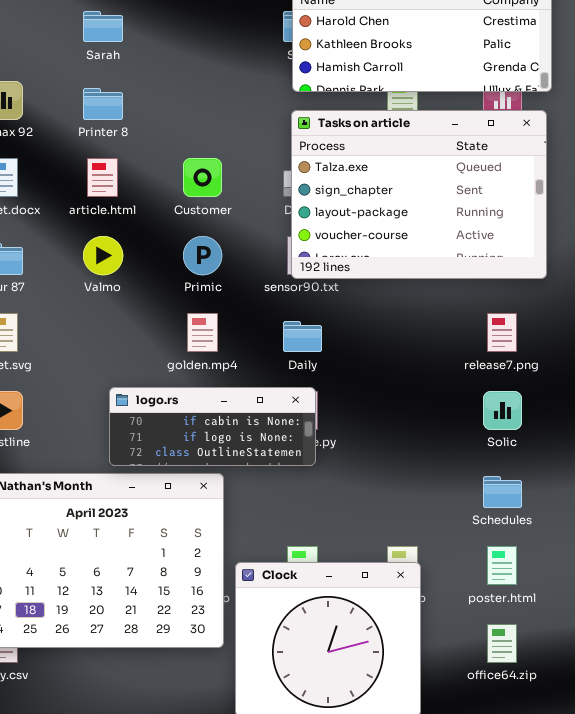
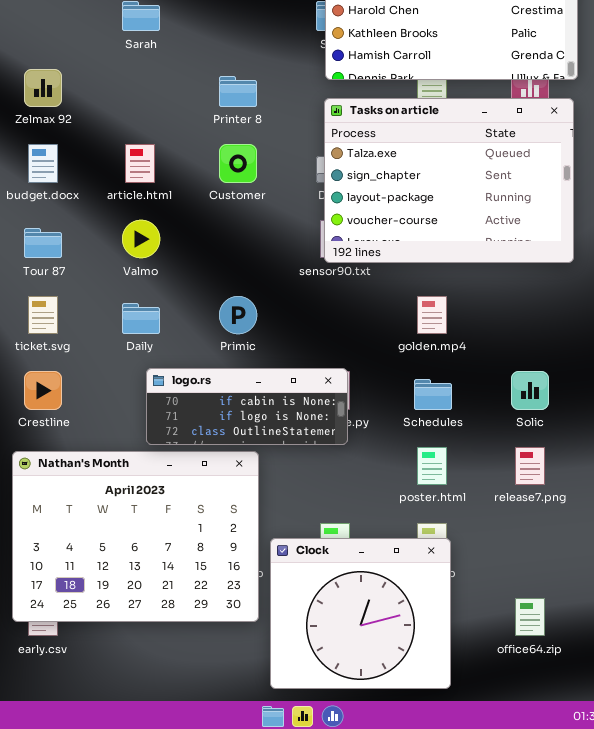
Printer 8: [83,88,123,120] -> [219,76,257,107], moved
Primic: [183,236,222,275] -> [219,296,257,334], moved
golden.mp4: [187,313,218,352] -> [417,296,447,334], moved
release7.png: [487,313,517,352] -> [515,447,545,485], moved
Daily: [283,321,322,352] -> [122,303,160,334], moved
Schedules: [483,476,522,508] -> [414,379,452,410], moved
poster.html: [487,546,517,585] -> [417,447,447,485], moved

